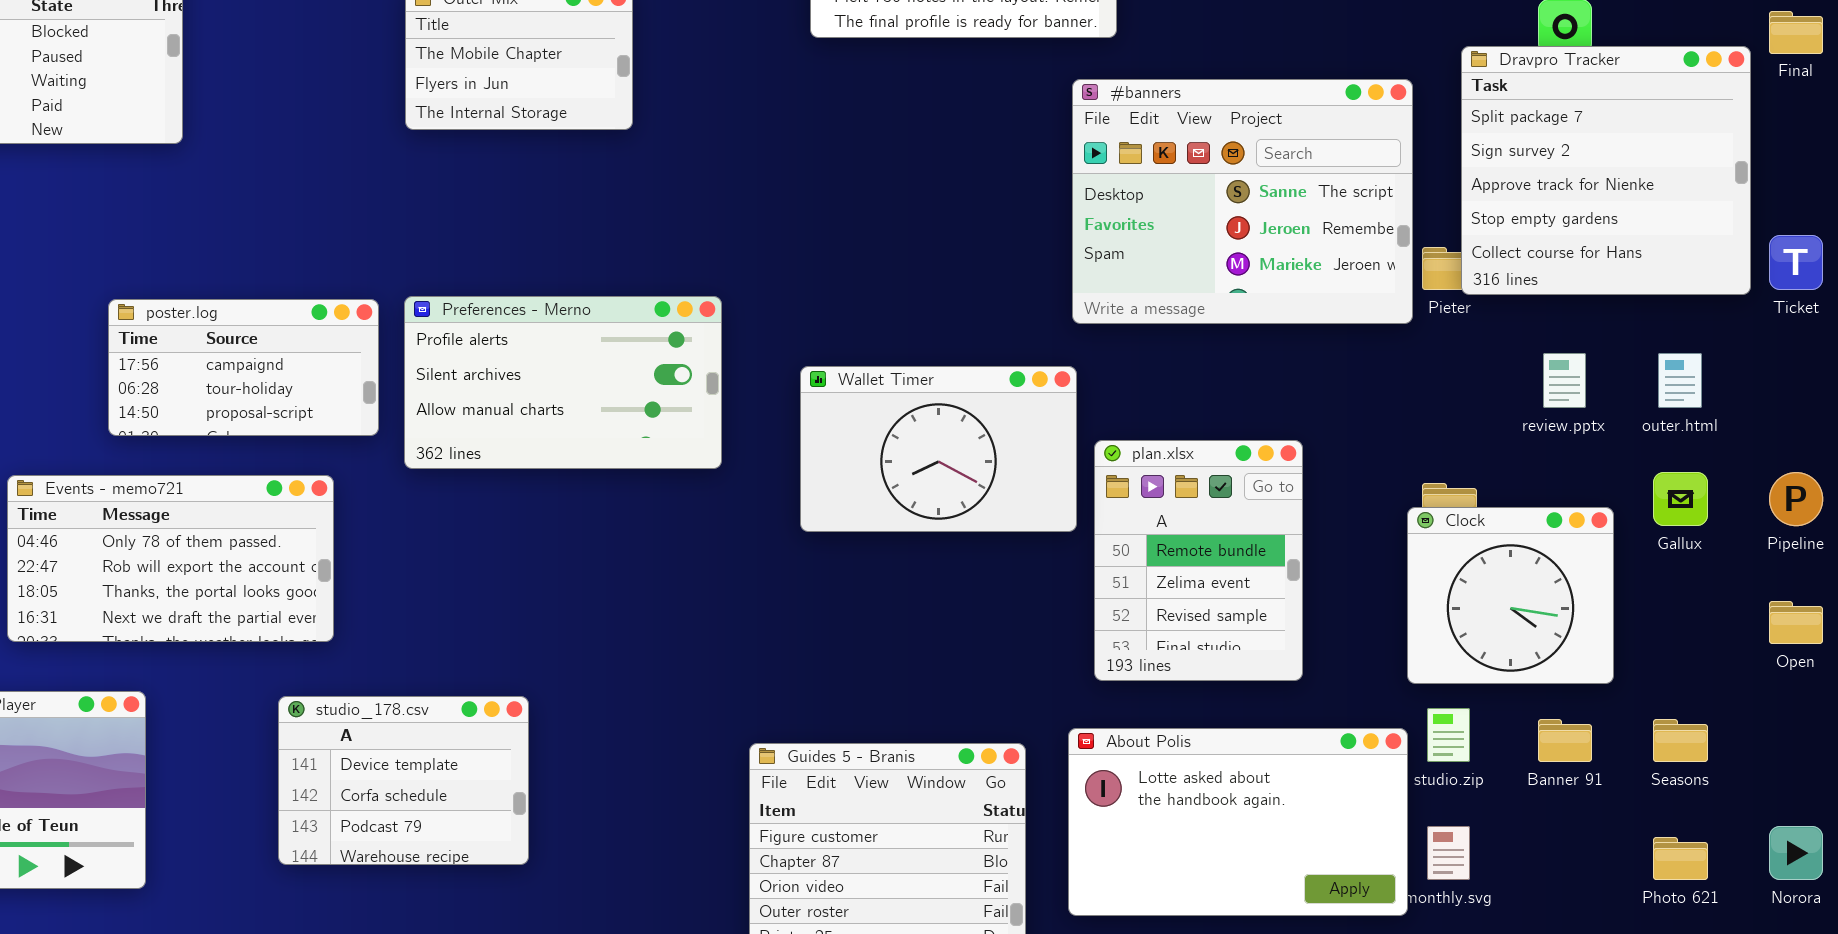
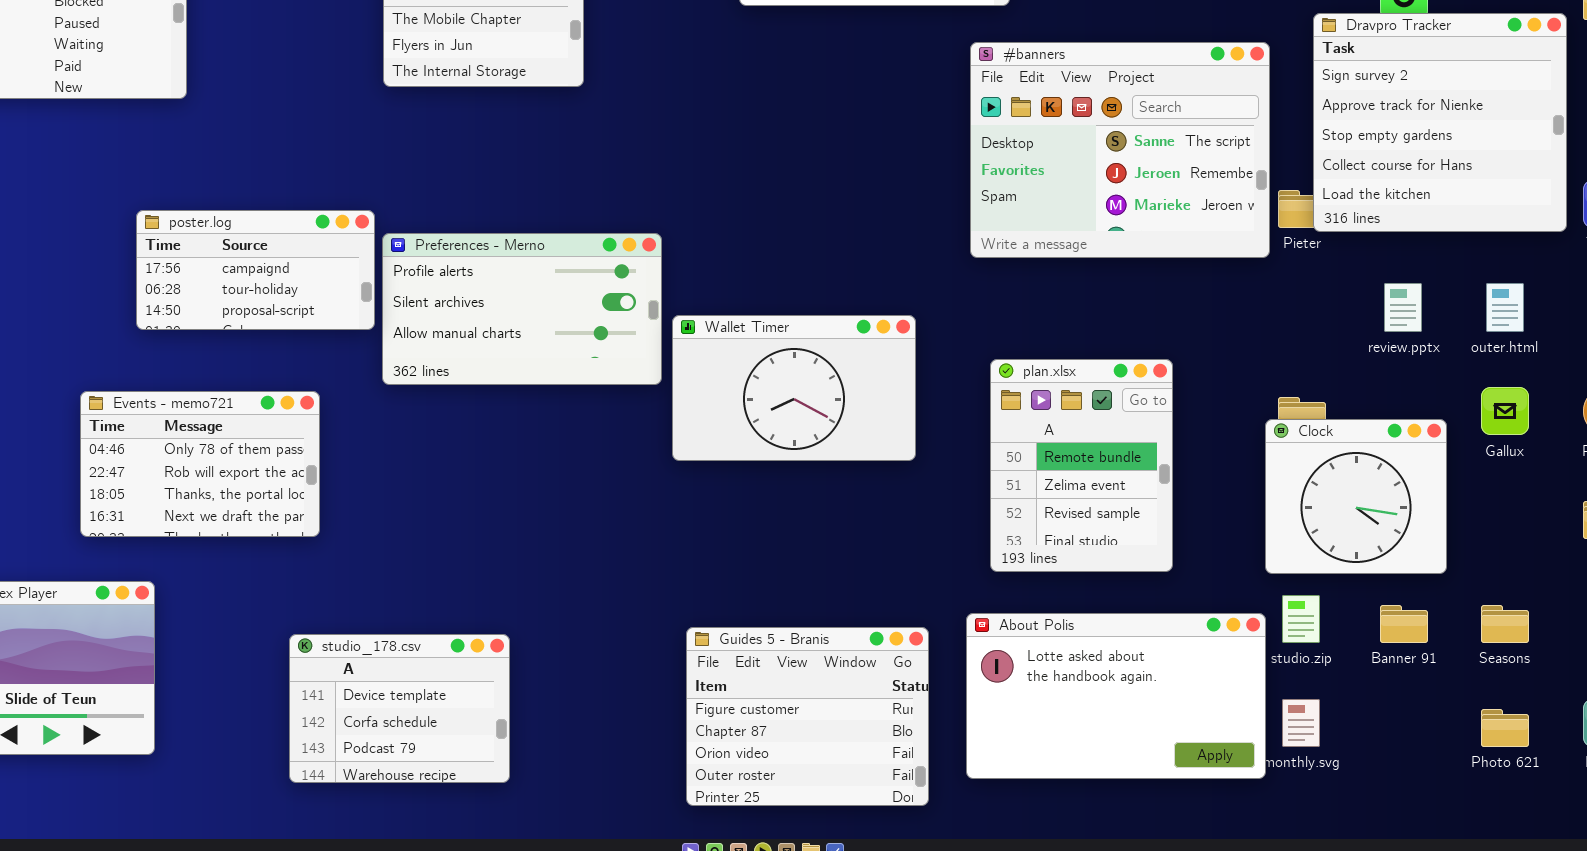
Dravpro Tracker: [1461,46,1751,295] -> [1313,13,1567,232], scrolled down 1 row
poster.log: [108,299,379,436] -> [136,210,375,330], moved
Wallet Timer: [800,366,1077,532] -> [672,315,916,461], moved
Events - memo721: [7,475,334,642] -> [80,391,320,537], resized
studio_178.csv: [278,696,529,865] -> [289,634,510,783], moved

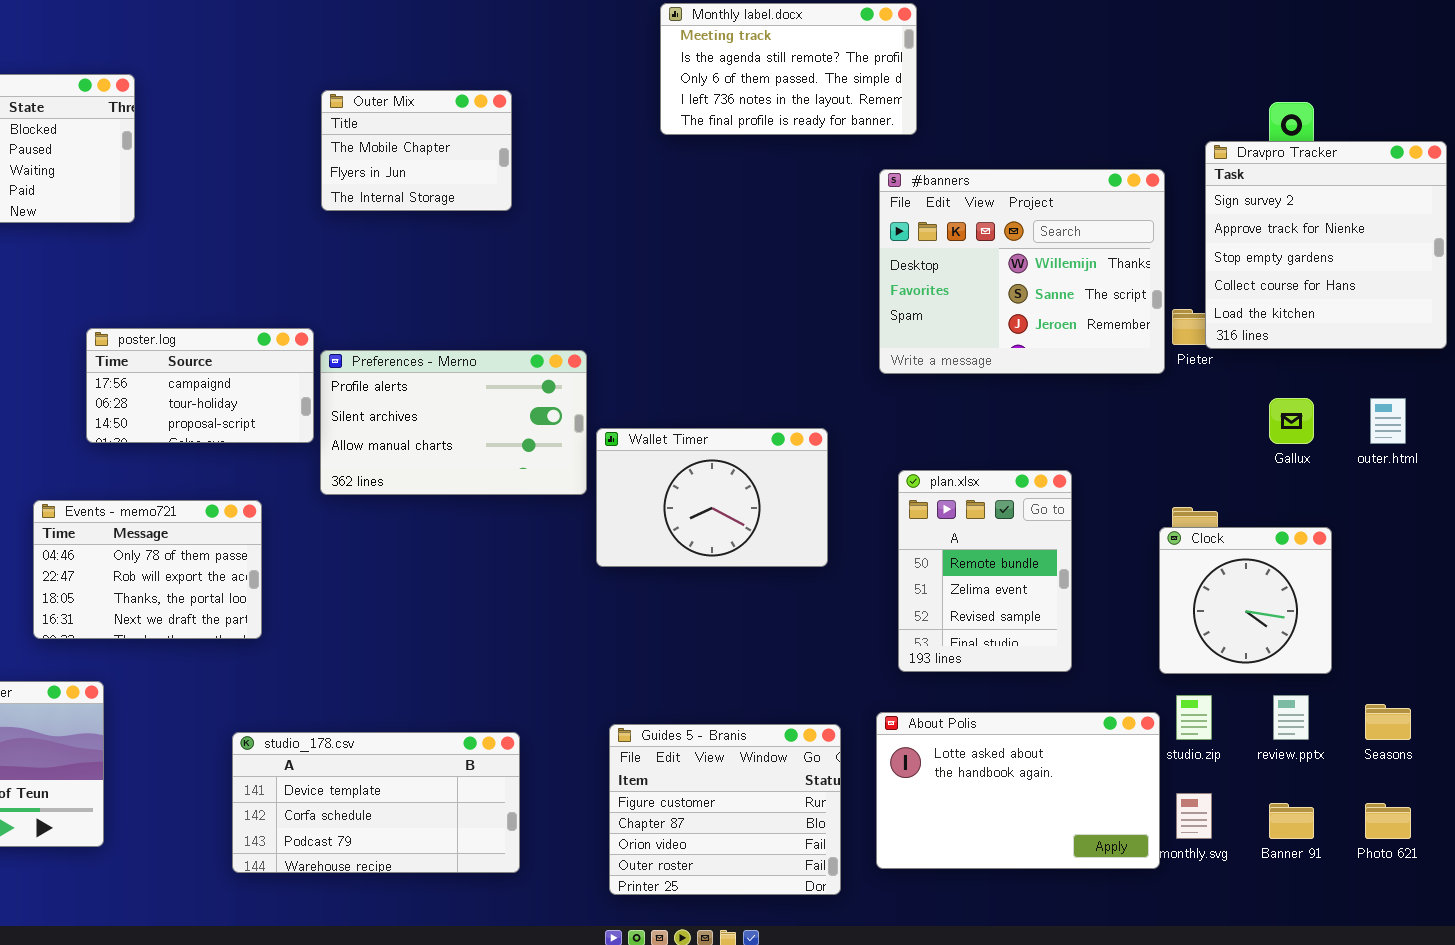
#banners: [970,42,1270,258] -> [879,169,1165,374], scrolled up 1 row
review.pptx: [1384,283,1422,332] -> [1273,695,1309,740], moved
Gallux: [1481,387,1529,435] -> [1269,398,1314,444], moved
Banner 91: [1380,605,1428,643] -> [1269,803,1314,839], moved
studio_178.csv: [289,634,510,783] -> [232,732,520,873], resized

